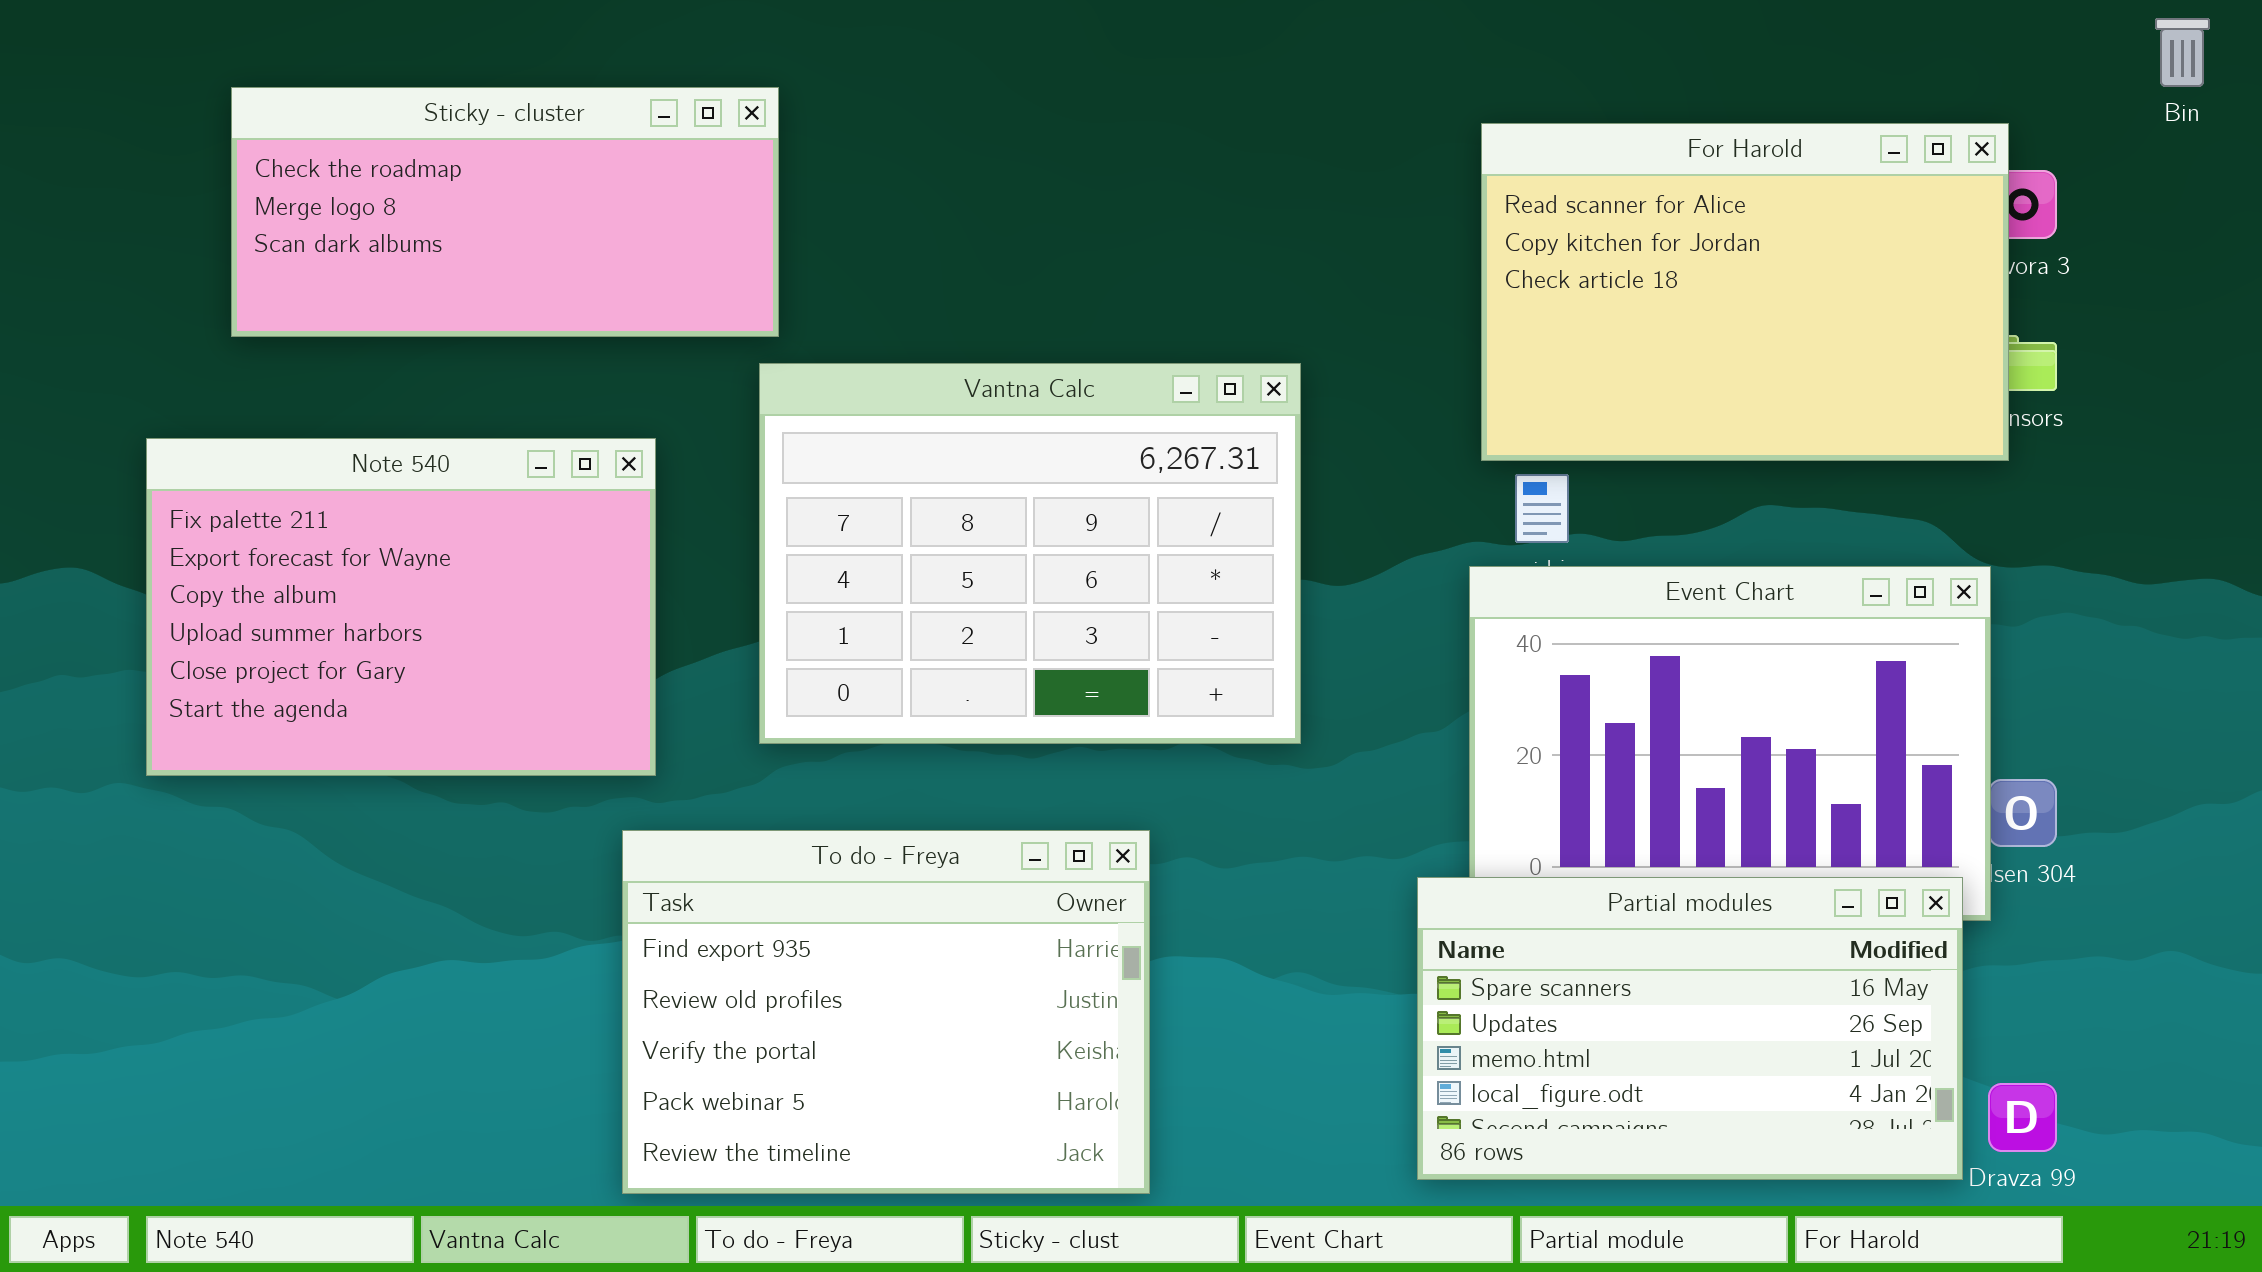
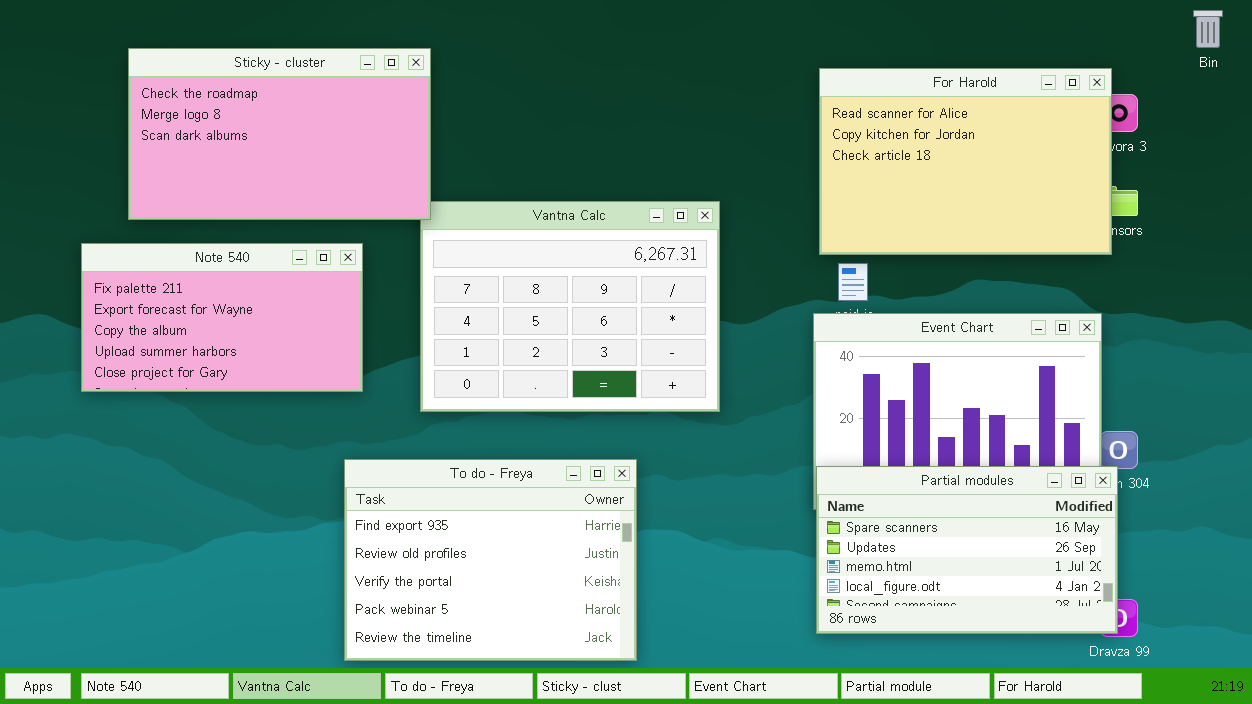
Sticky - cluster: [231,87,779,337] -> [128,48,431,220], resized
Note 540: [146,438,656,776] -> [81,243,363,392], resized
Partial modules: [1417,877,1963,1180] -> [816,466,1118,634], moved

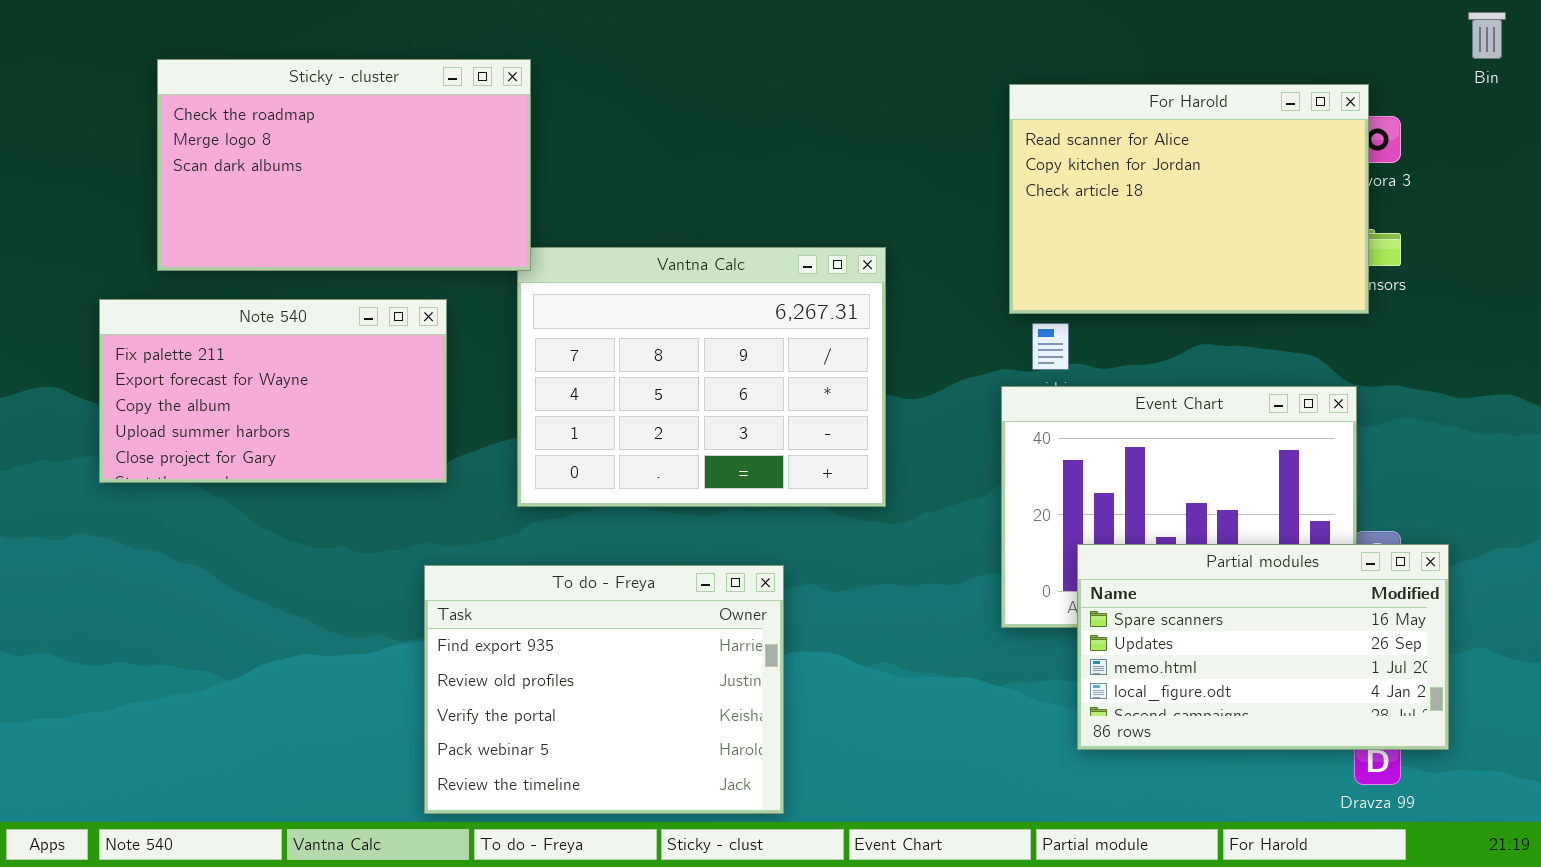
Partial modules: [816,466,1118,634] -> [1077,544,1449,750], moved

